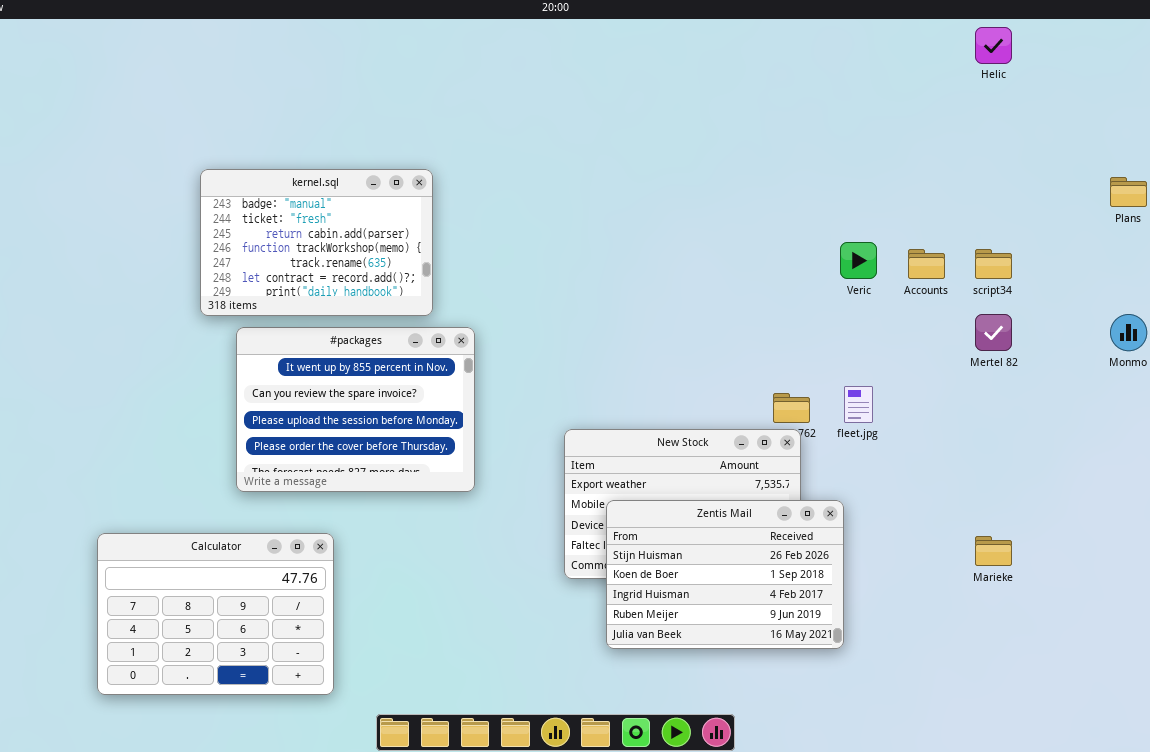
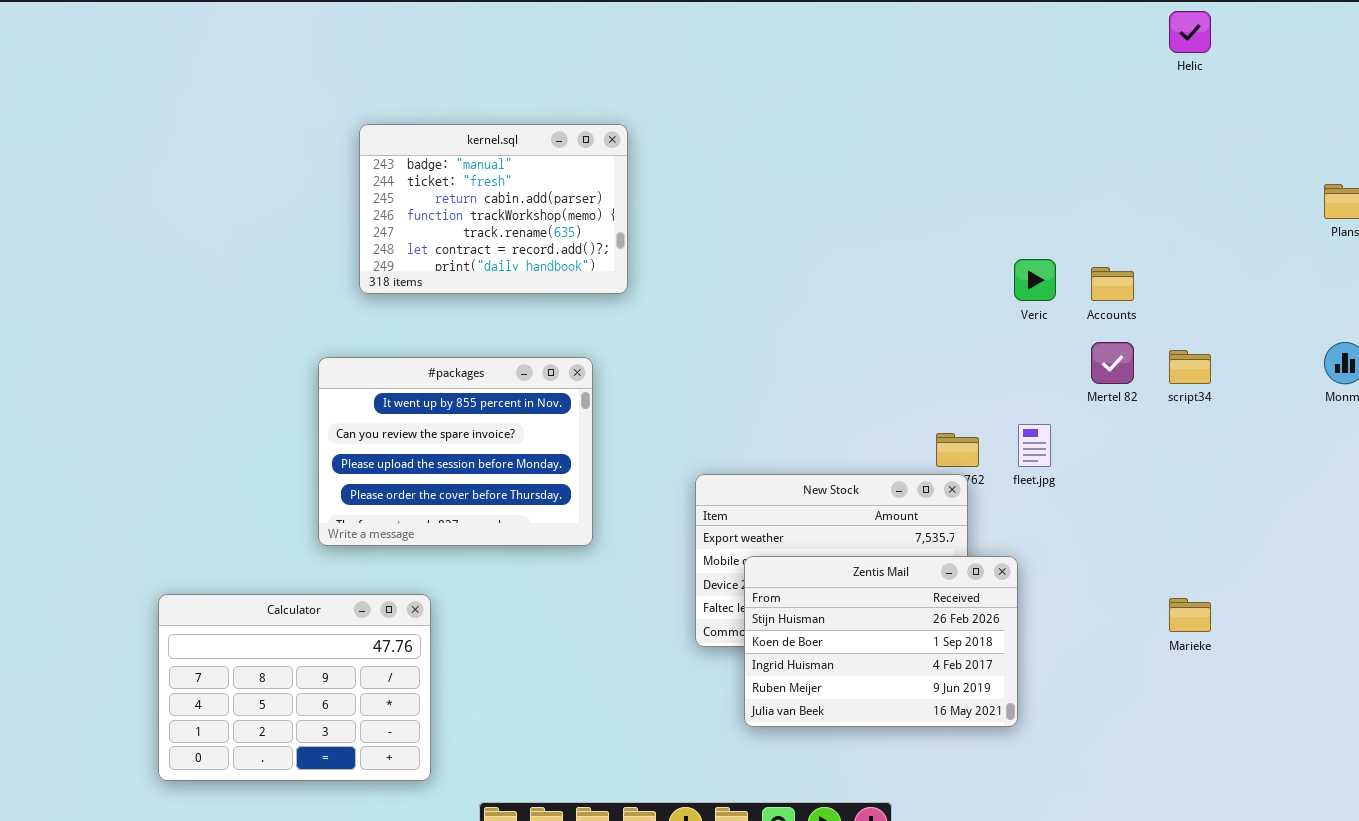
kernel.sql: [200,169,433,316] -> [359,124,628,294], moved
script34: [975,249,1012,279] -> [1169,350,1211,384], moved
Mertel 82: [975,314,1012,351] -> [1091,342,1134,384], moved

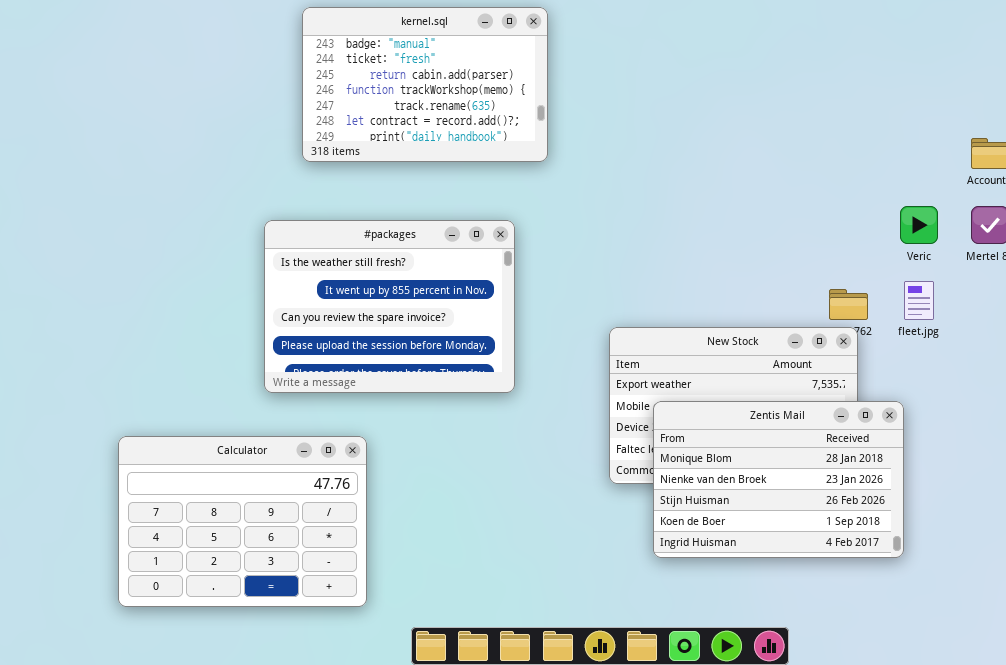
Veric: [1014,259,1056,301] -> [900,206,938,244], moved
#packages: [318,357,593,546] -> [264,220,515,393], scrolled up 1 row
Zentis Mail: [744,556,1018,727] -> [653,401,904,558], scrolled up 2 rows

